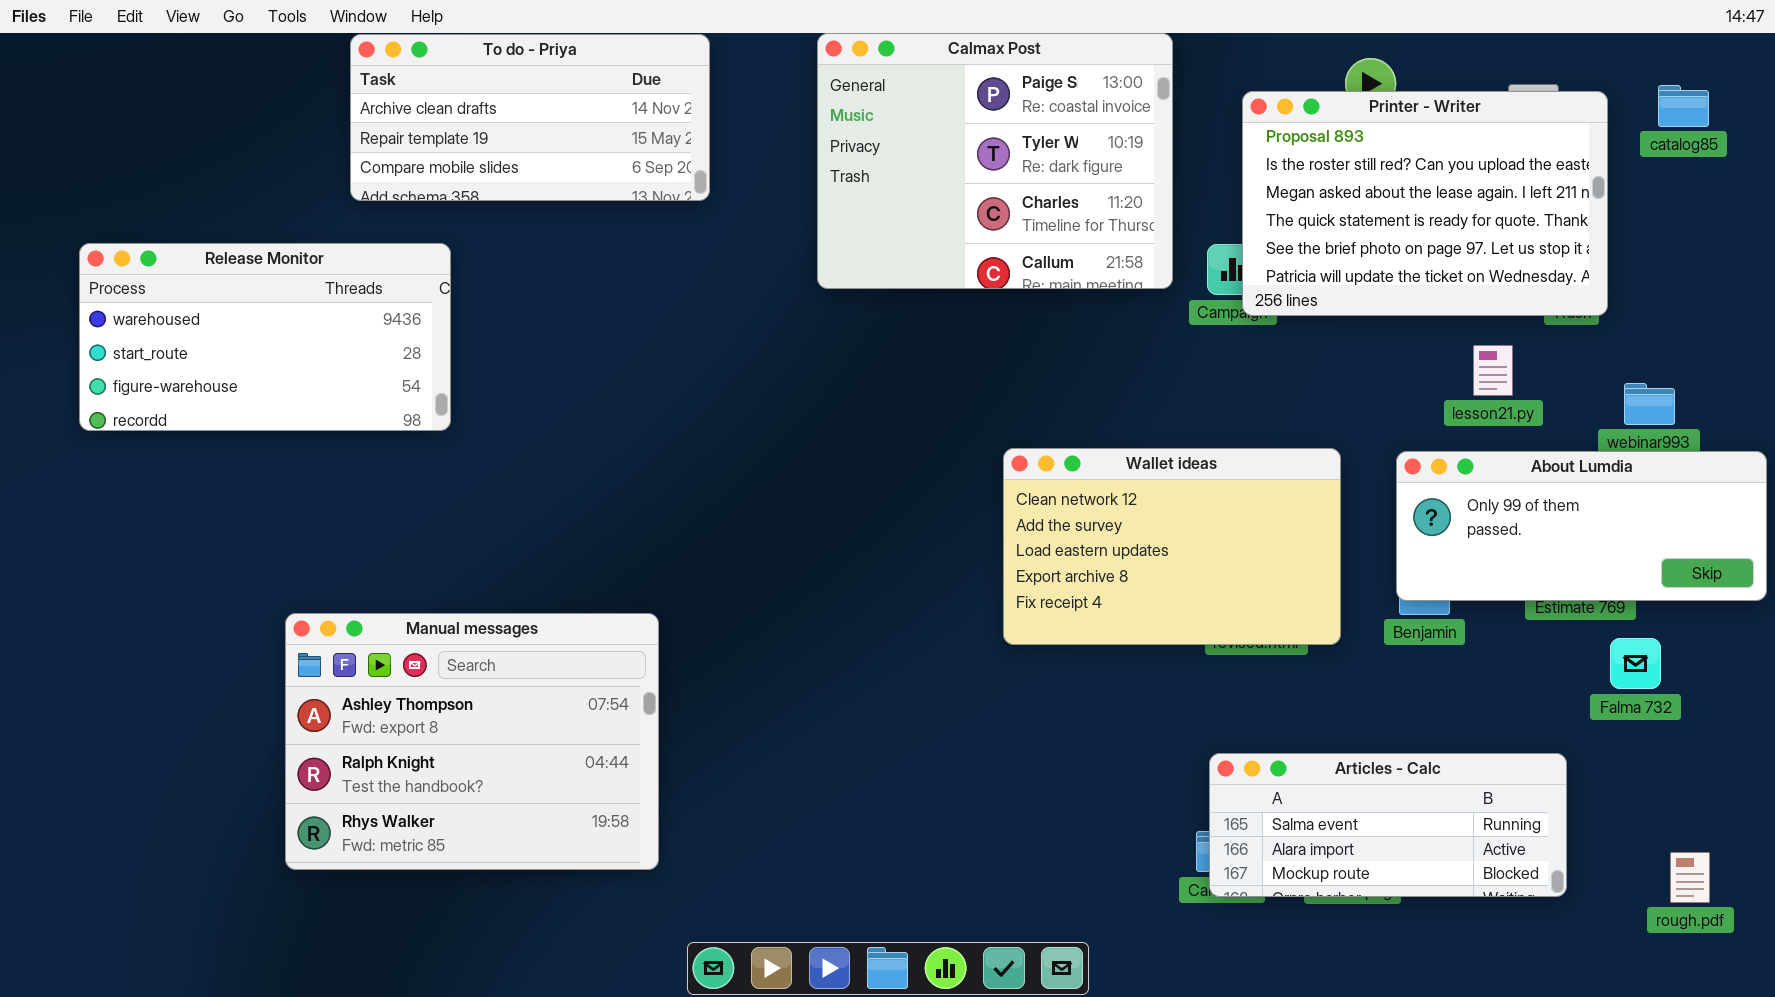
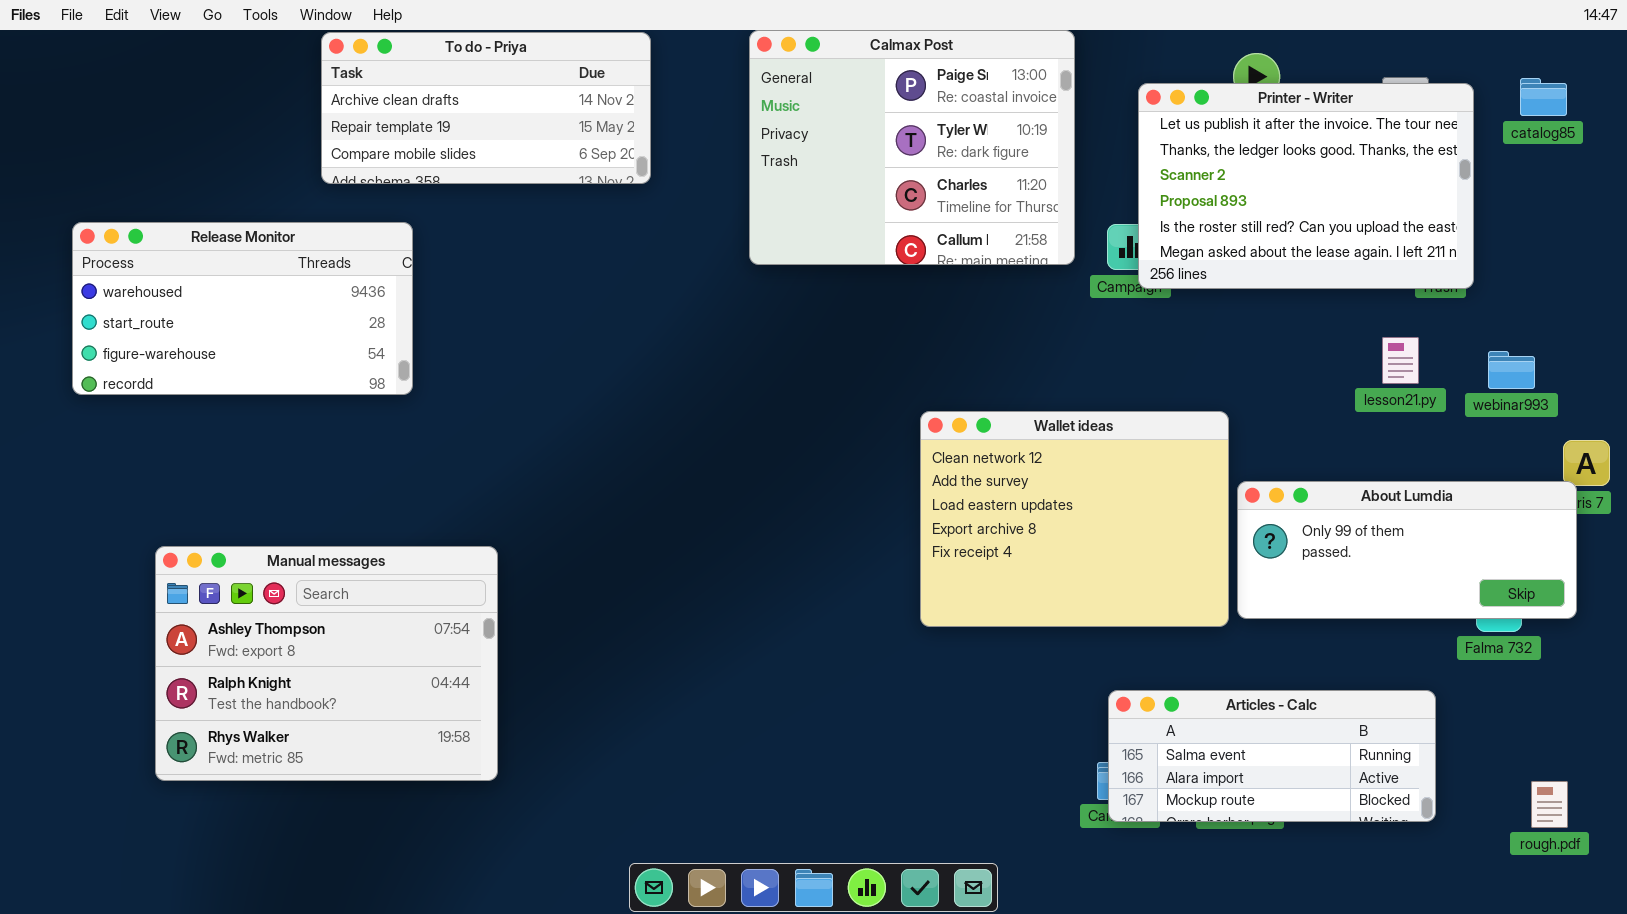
Printer - Writer: [1242,91,1608,316] -> [1138,83,1474,289], scrolled up 3 rows
lesson21.py: [1473,345,1513,396] -> [1382,337,1419,384], moved
Wallet ideas: [1003,448,1341,645] -> [920,411,1229,627], resized
About Lumdia: [1396,451,1767,601] -> [1237,481,1577,619], moved
Manual messages: [285,613,659,870] -> [155,546,498,781], moved

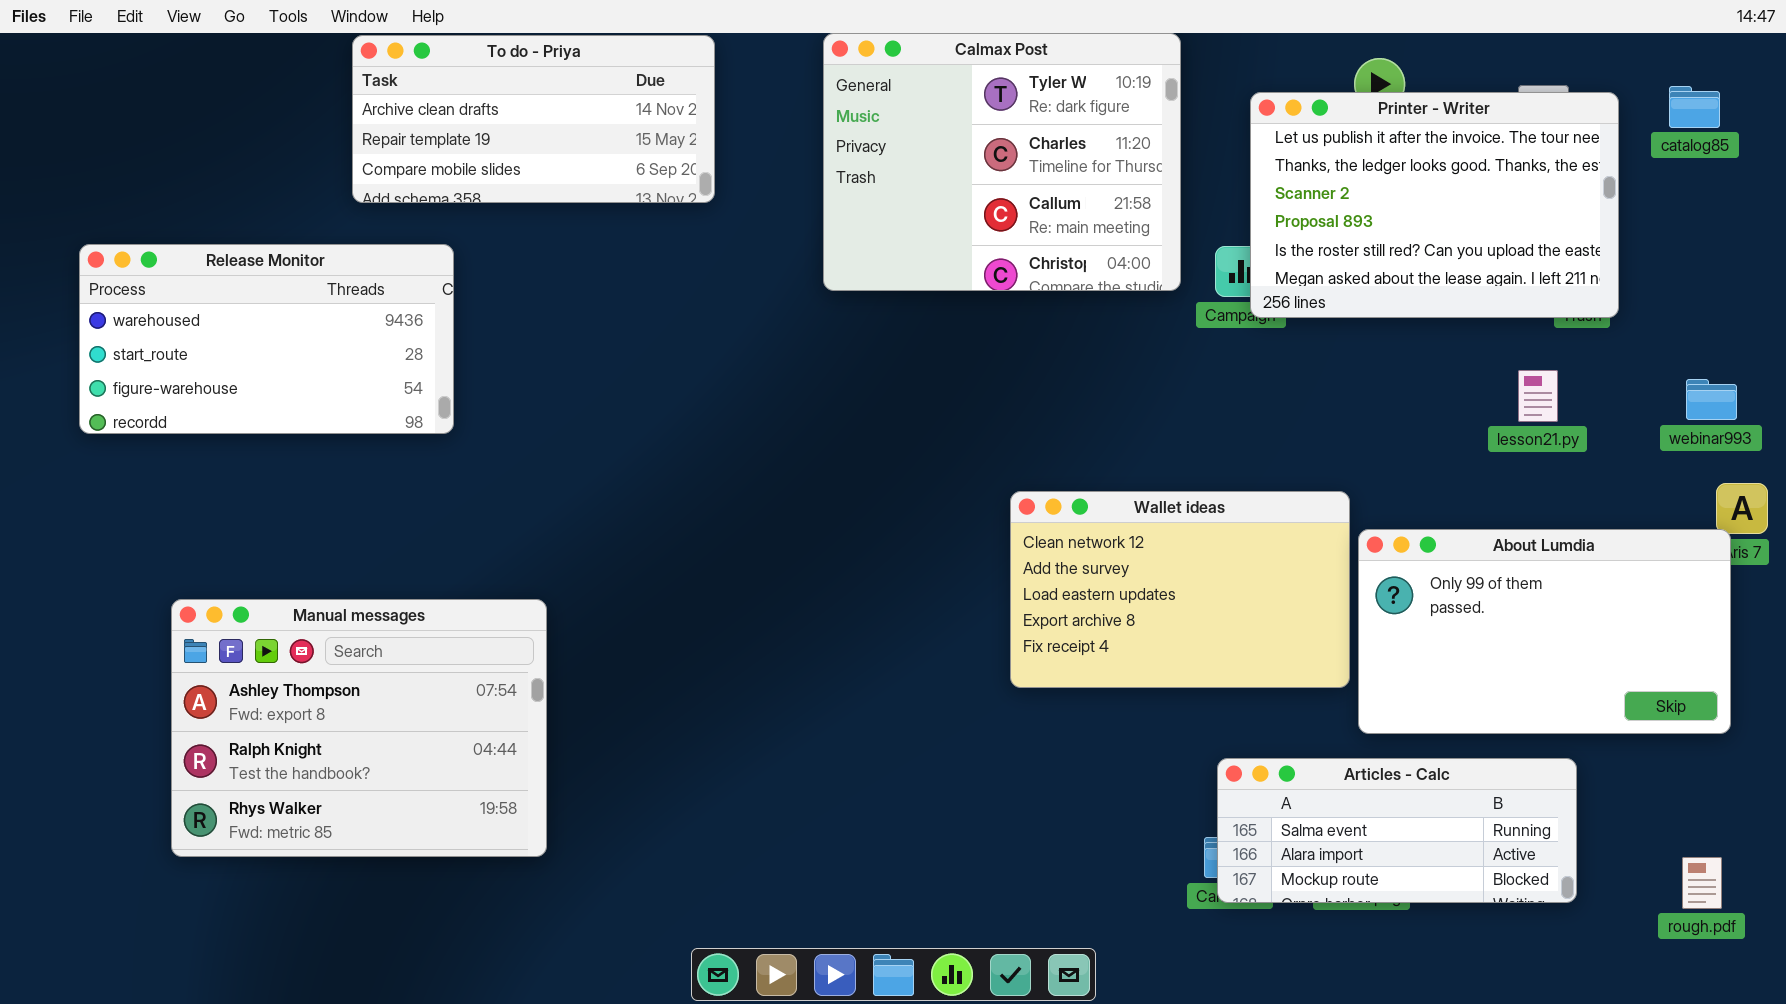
Calmax Post: [749,30,1075,265] -> [823,33,1181,291], scrolled down 1 row
webinar993: [1488,351,1535,389] -> [1686,379,1737,420], moved
Wallet ideas: [920,411,1229,627] -> [1010,491,1350,688], resized
About Lumdia: [1237,481,1577,619] -> [1358,529,1731,734], resized

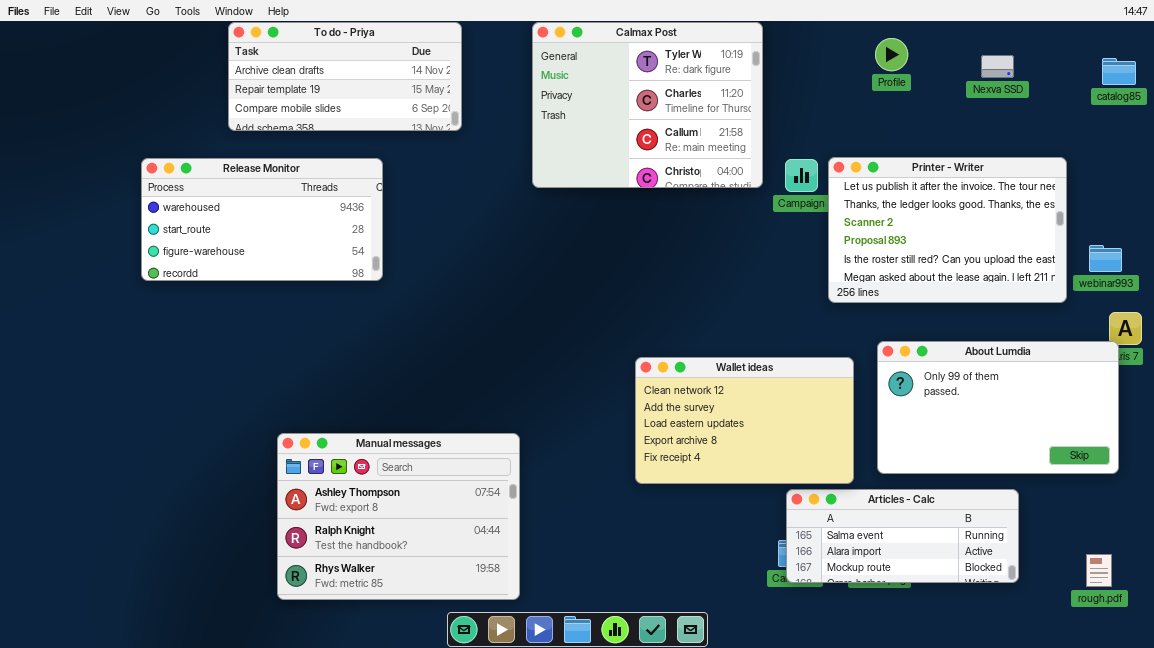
catalog85: [1669,86,1720,128] -> [1102,58,1136,85], moved
Printer - Writer: [1250,92,1619,318] -> [828,157,1067,303], moved
Release Monitor: [79,244,454,434] -> [141,158,383,281], moved
Wallet ideas: [1010,491,1350,688] -> [635,357,854,484], moved
Manual messages: [171,599,547,857] -> [277,433,520,600], moved

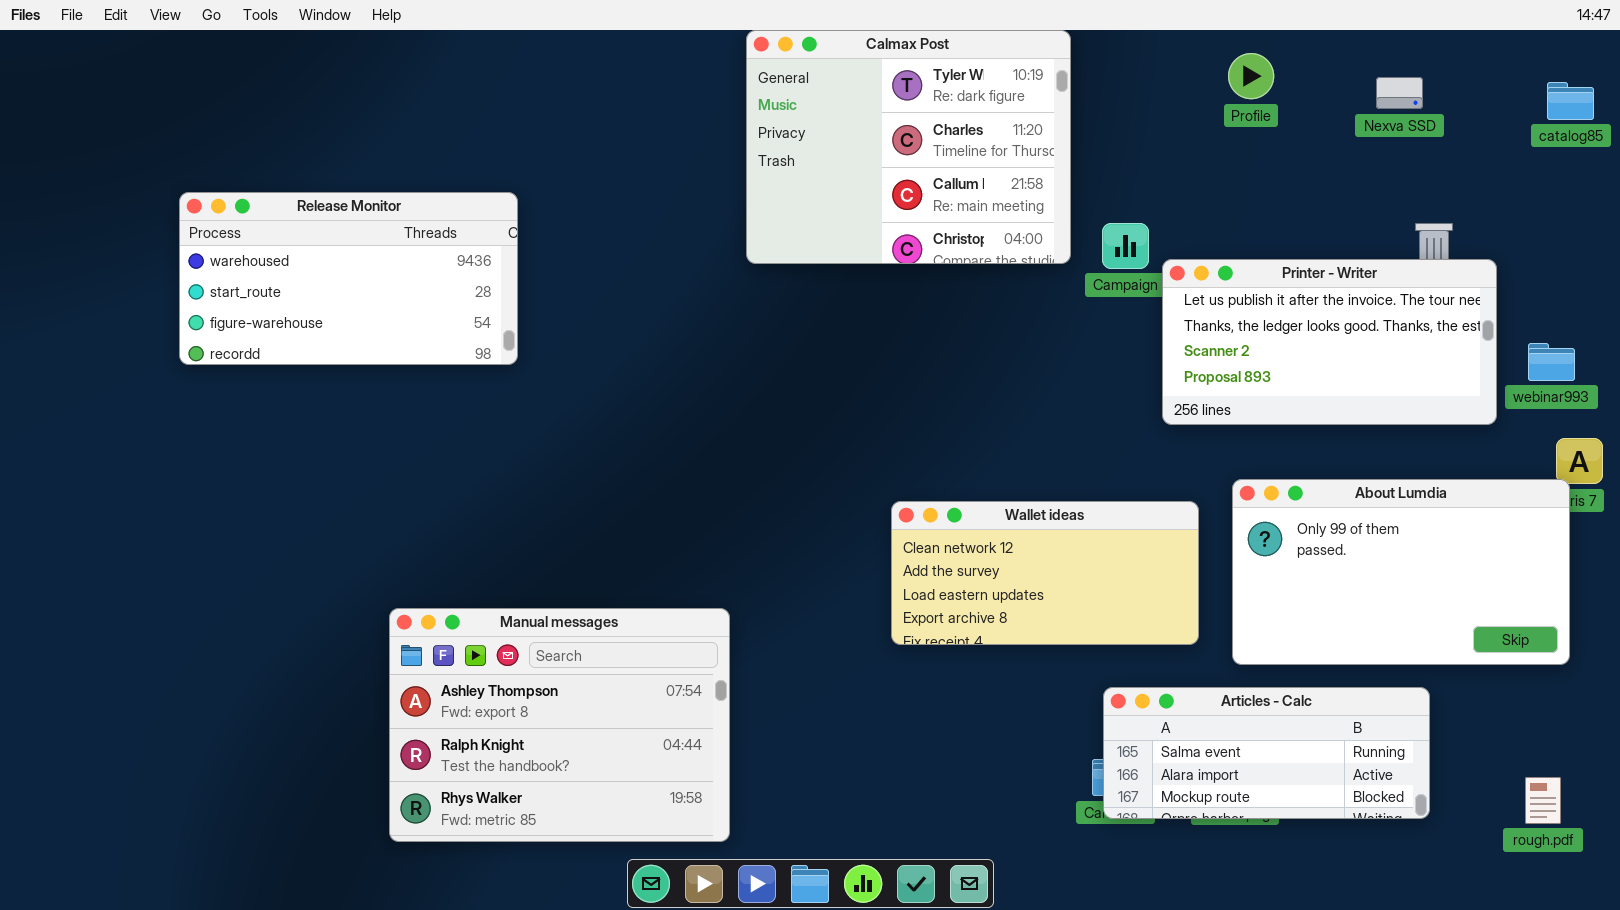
To do - Priya: [228,22,462,131] -> none, closed
Printer - Writer: [828,157,1067,303] -> [1162,259,1497,425], resized
Release Monitor: [141,158,383,281] -> [179,192,518,365], moved
Wallet ideas: [635,357,854,484] -> [891,501,1199,645], resized

